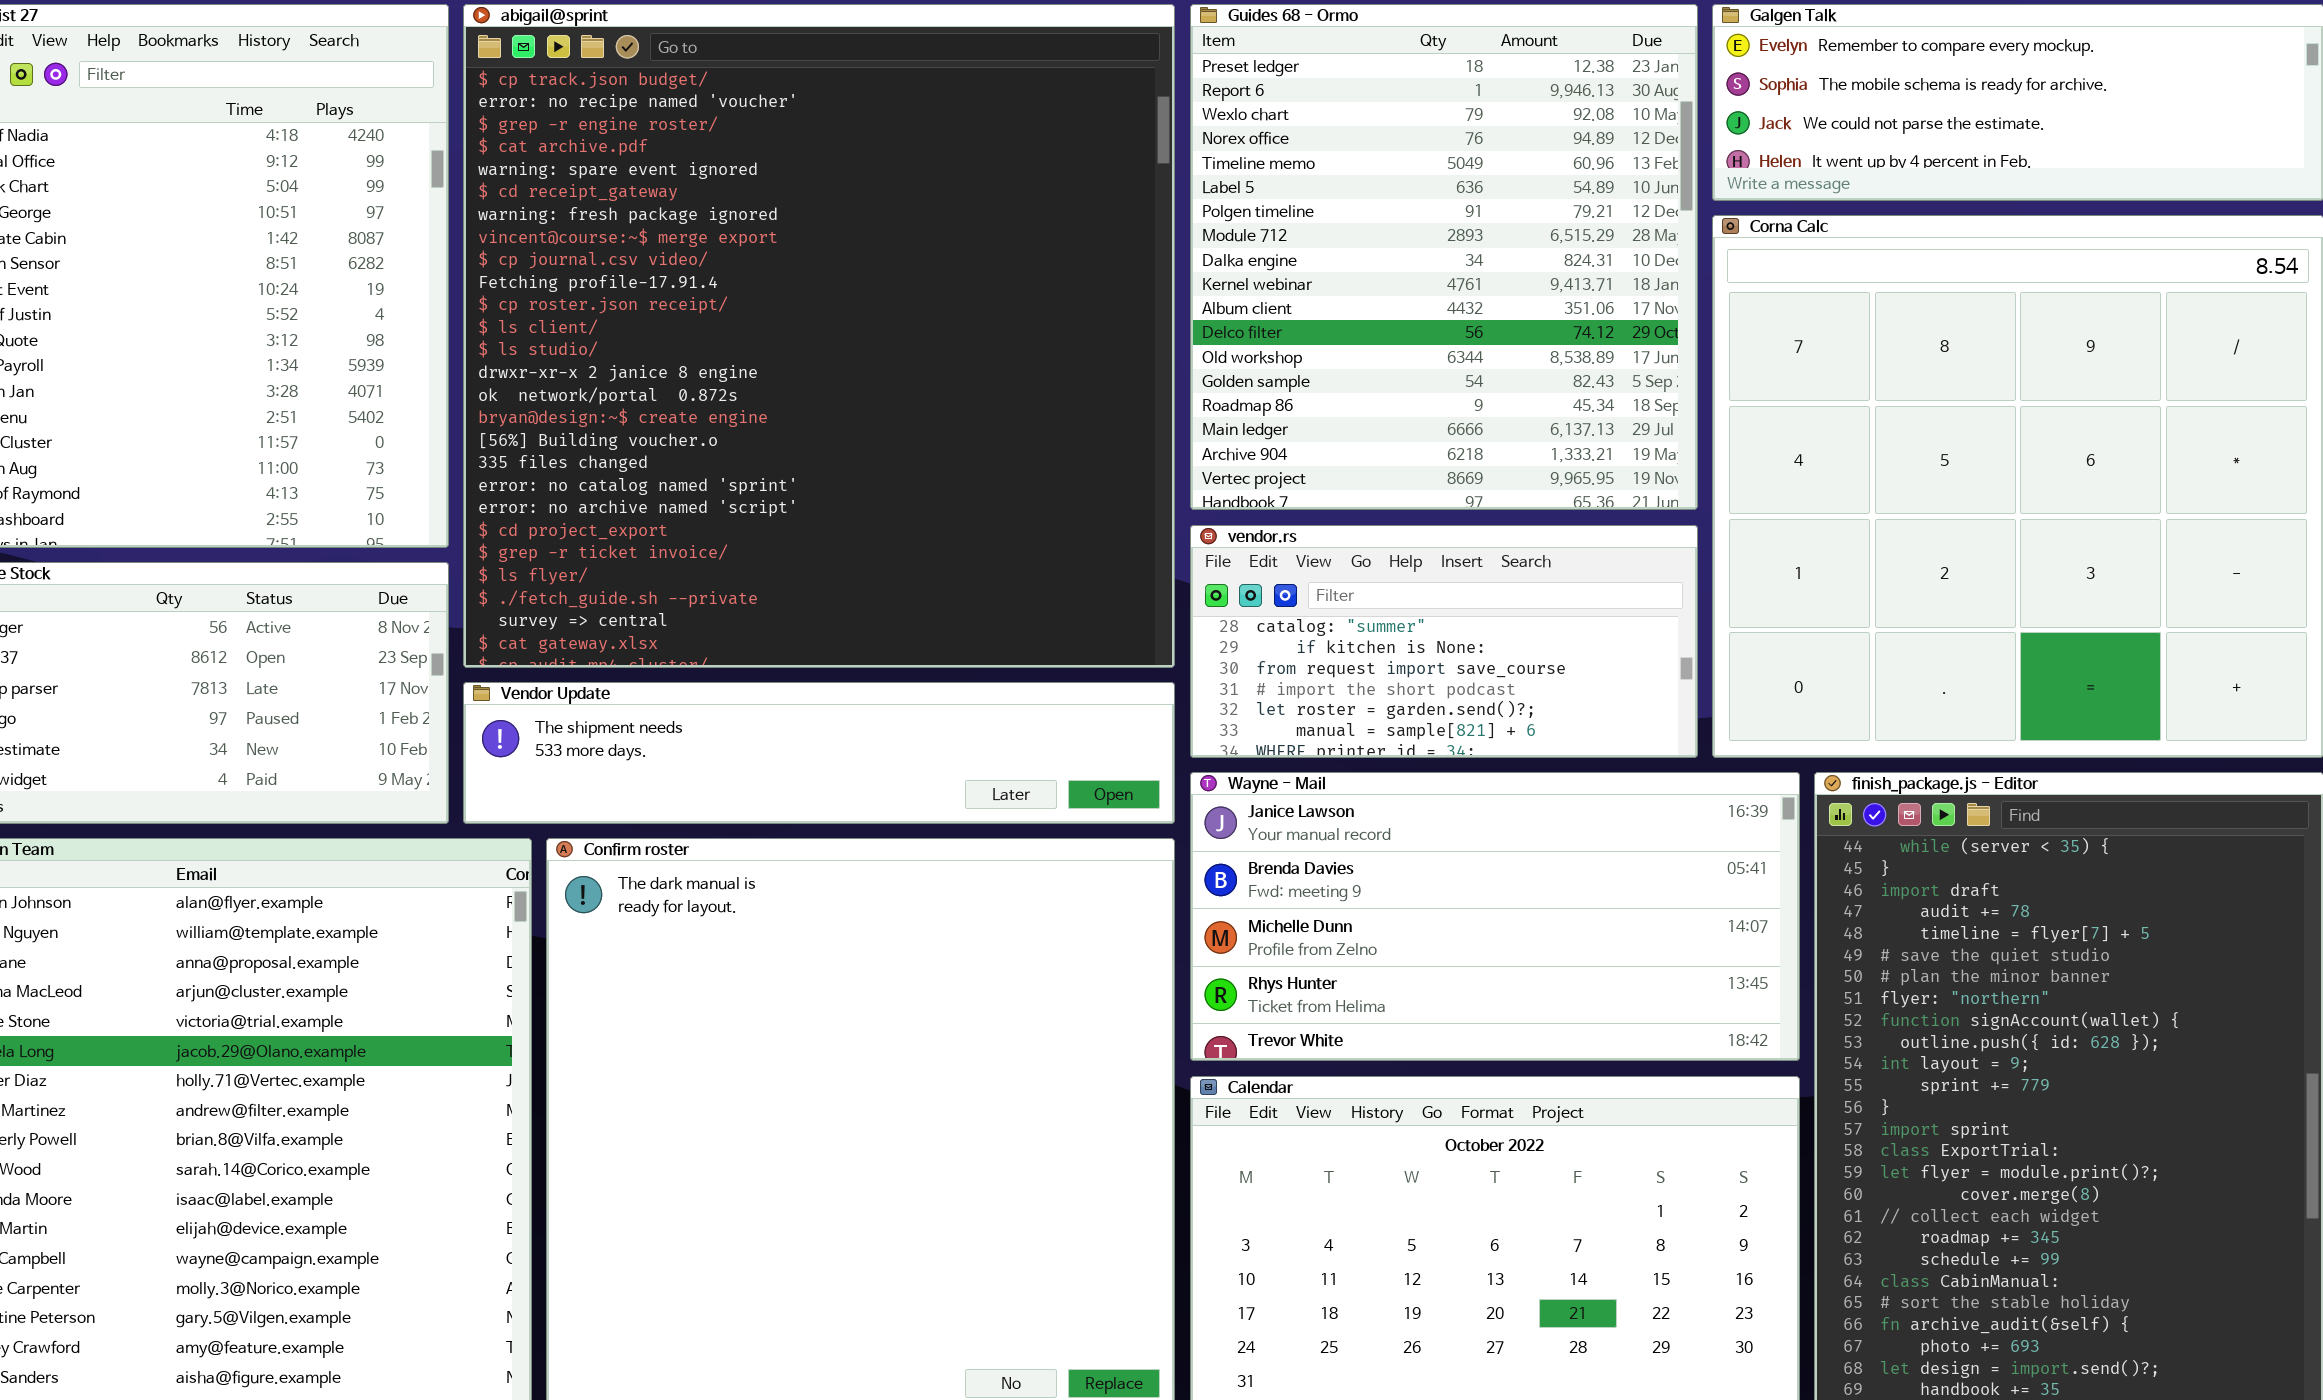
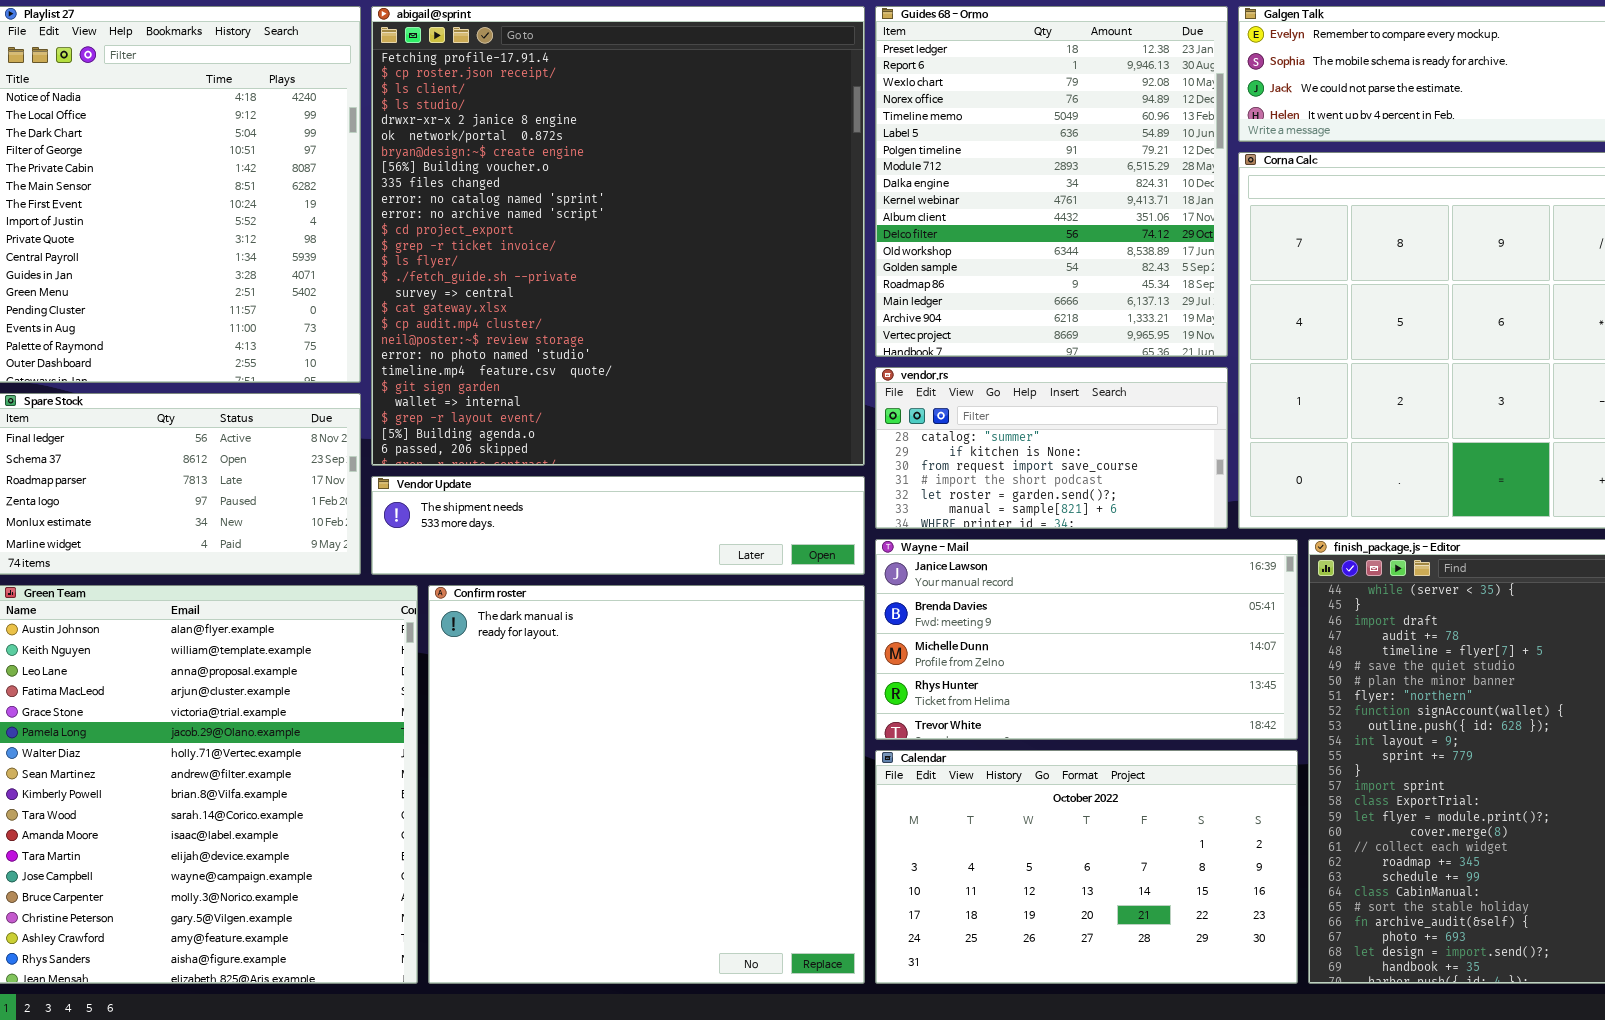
abigail@sprint: [463,4,1175,668] -> [371,6,865,466], scrolled down 9 rows

